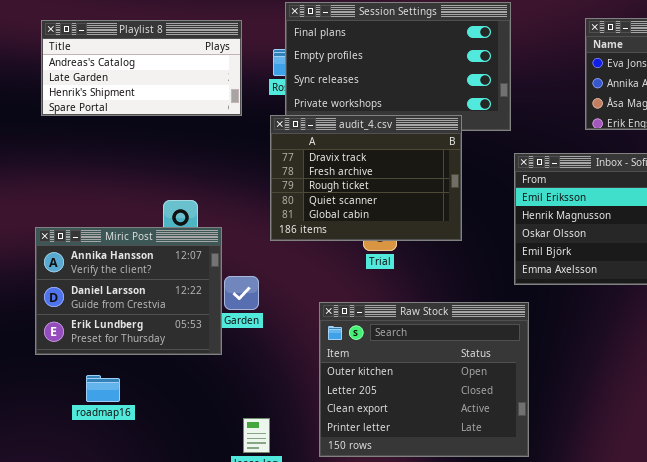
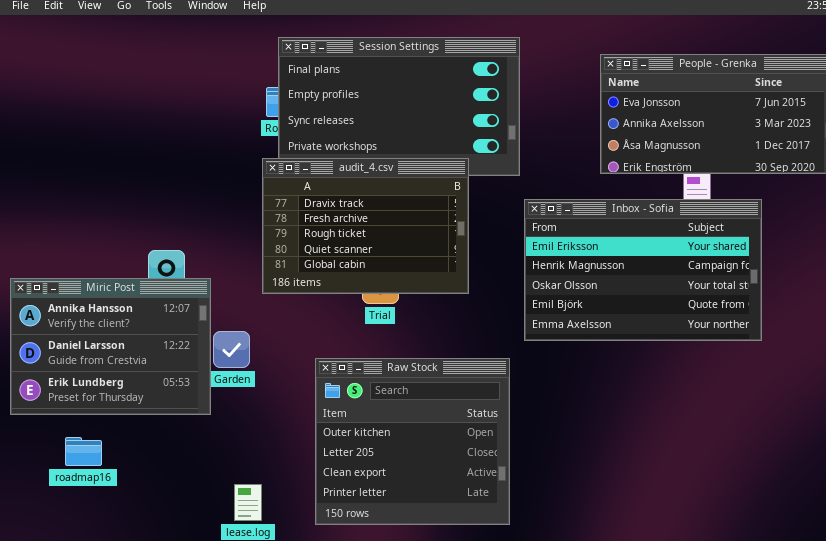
Playlist 8: [41,20,242,116] -> none, closed
Raw Stock: [319,302,529,457] -> [315,358,510,525], resized

